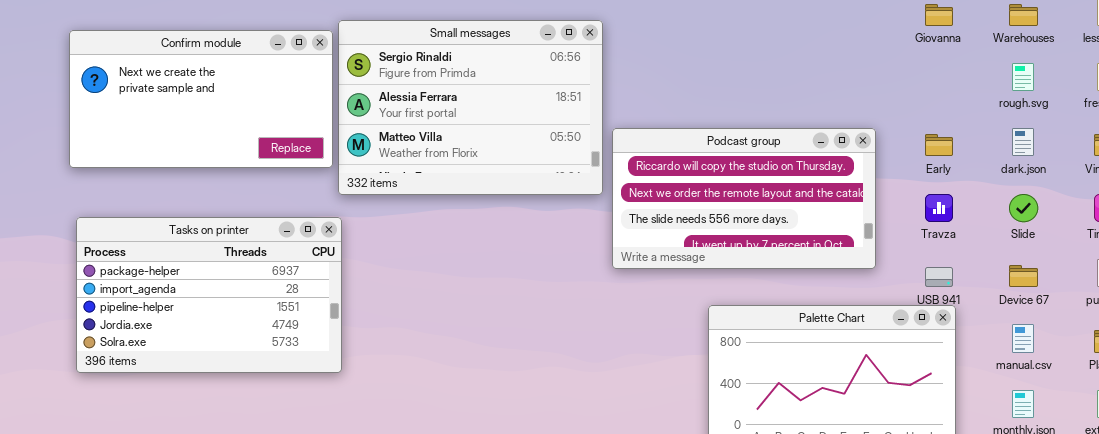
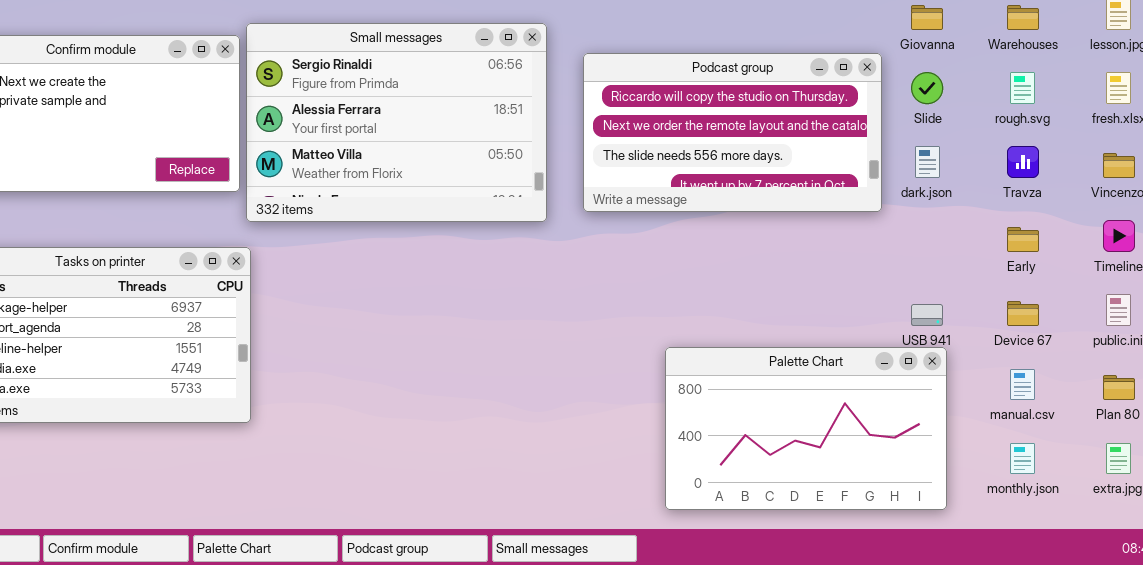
Podcast group: [612,128,876,269] -> [583,53,882,212], moved
dark.json: [1012,128,1034,156] -> [915,146,940,178], moved
Early: [925,134,953,156] -> [1007,227,1039,252], moved
Travza: [925,194,953,222] -> [1007,146,1039,178], moved
Slide: [1009,194,1038,222] -> [911,72,943,104], moved

